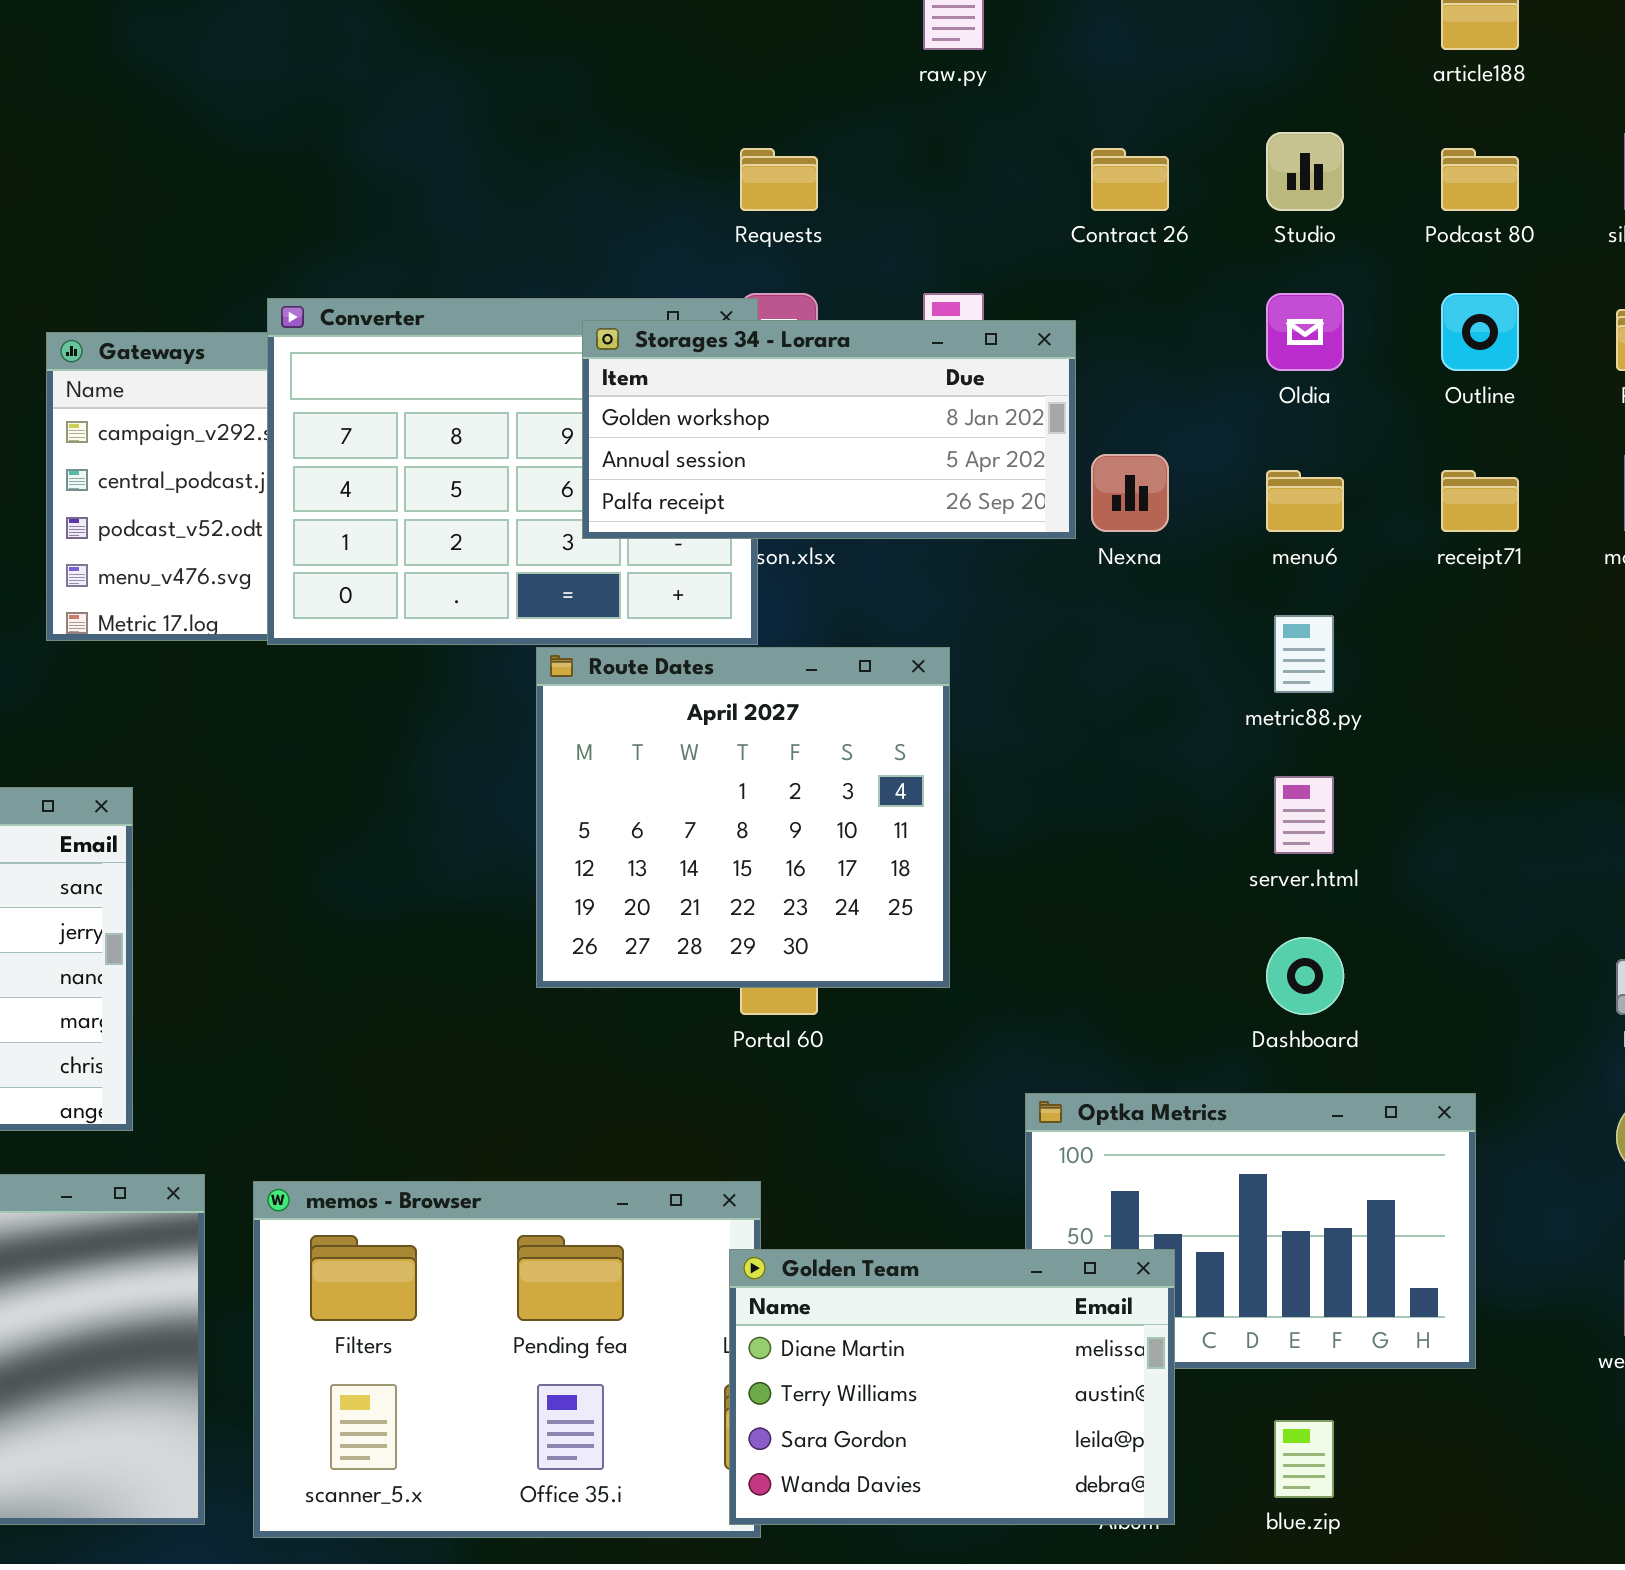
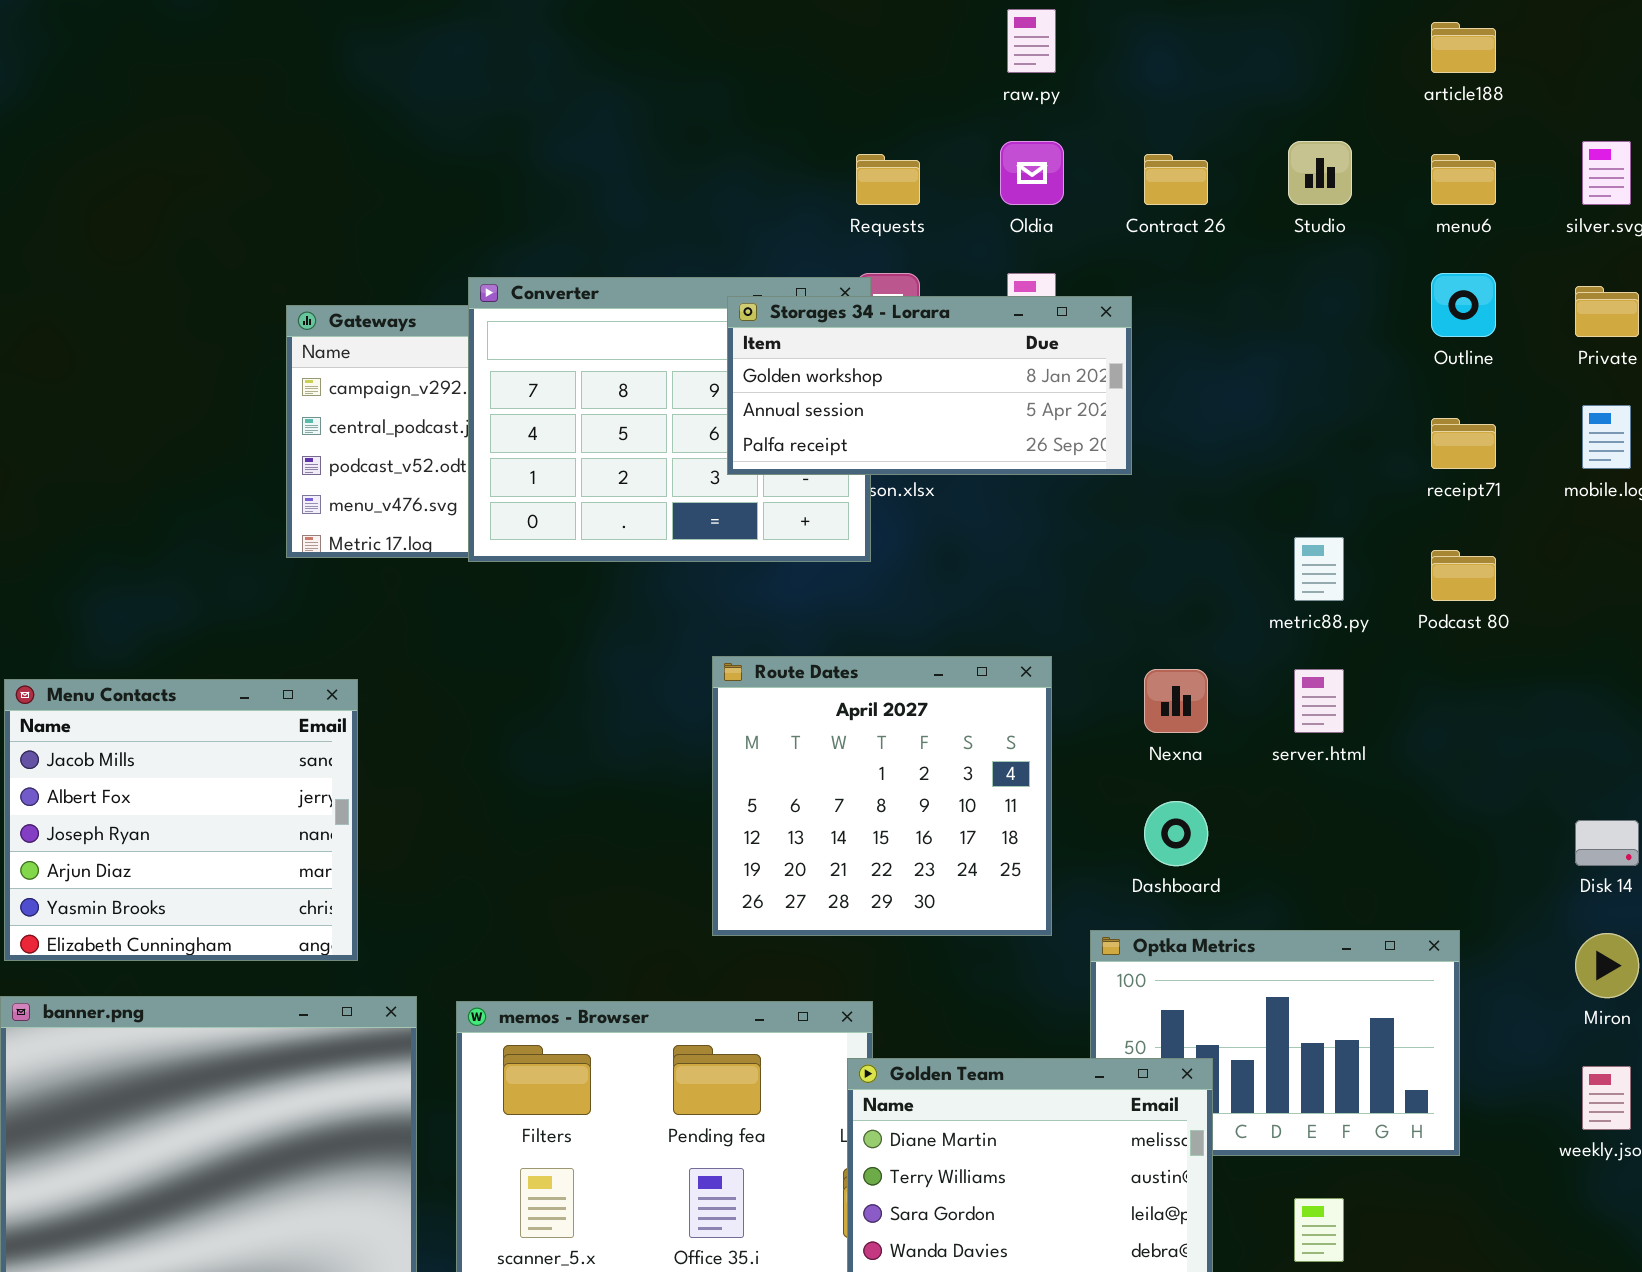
Podcast 80: [1441,148,1519,211] -> [1431,550,1496,601], moved
Oldia: [1266,293,1344,371] -> [1000,141,1064,205], moved
Nexna: [1091,454,1169,532] -> [1144,669,1208,733], moved
menu6: [1266,470,1344,532] -> [1431,154,1496,205], moved
Route Dates: [536,647,950,988] -> [712,656,1052,936], moved
Dashboard: [1266,937,1344,1015] -> [1144,801,1208,866], moved

